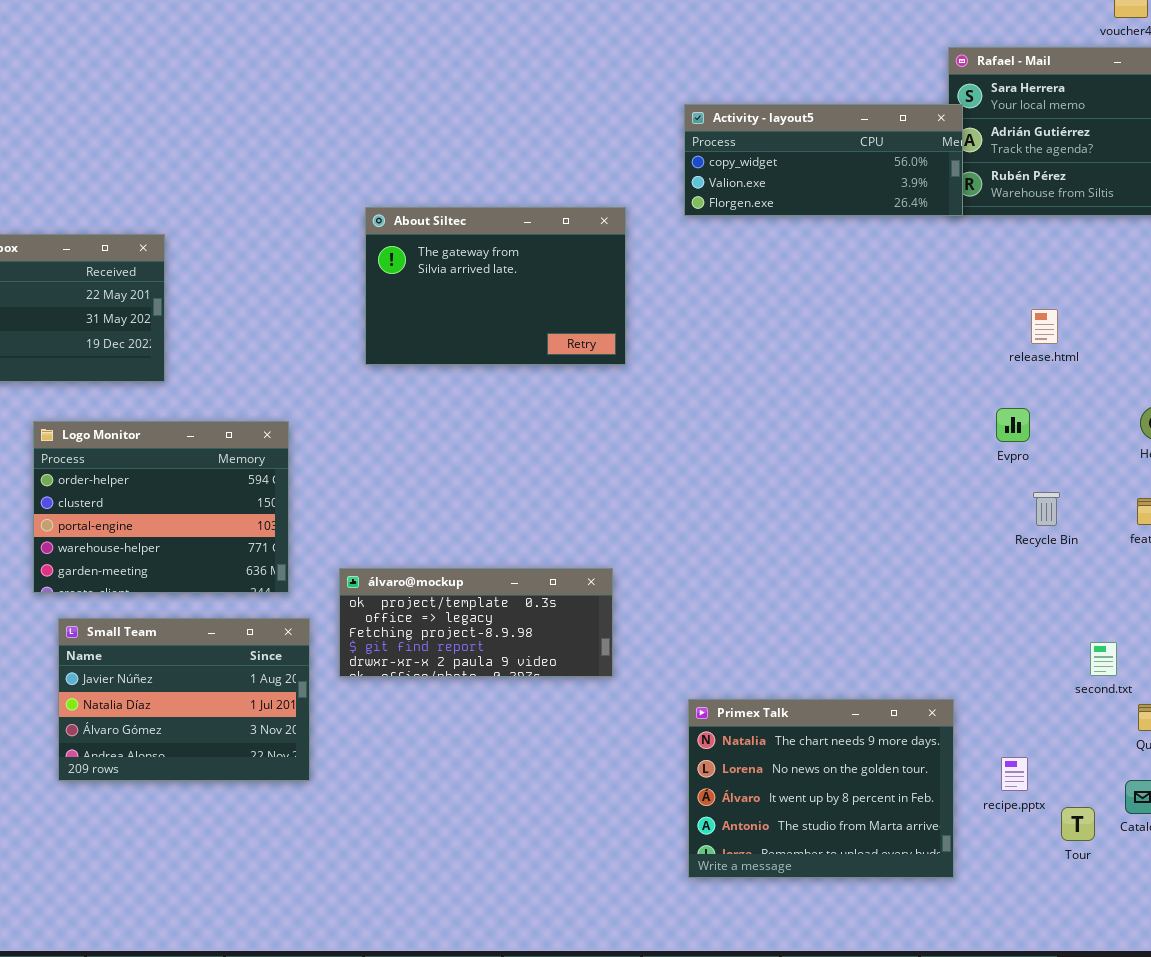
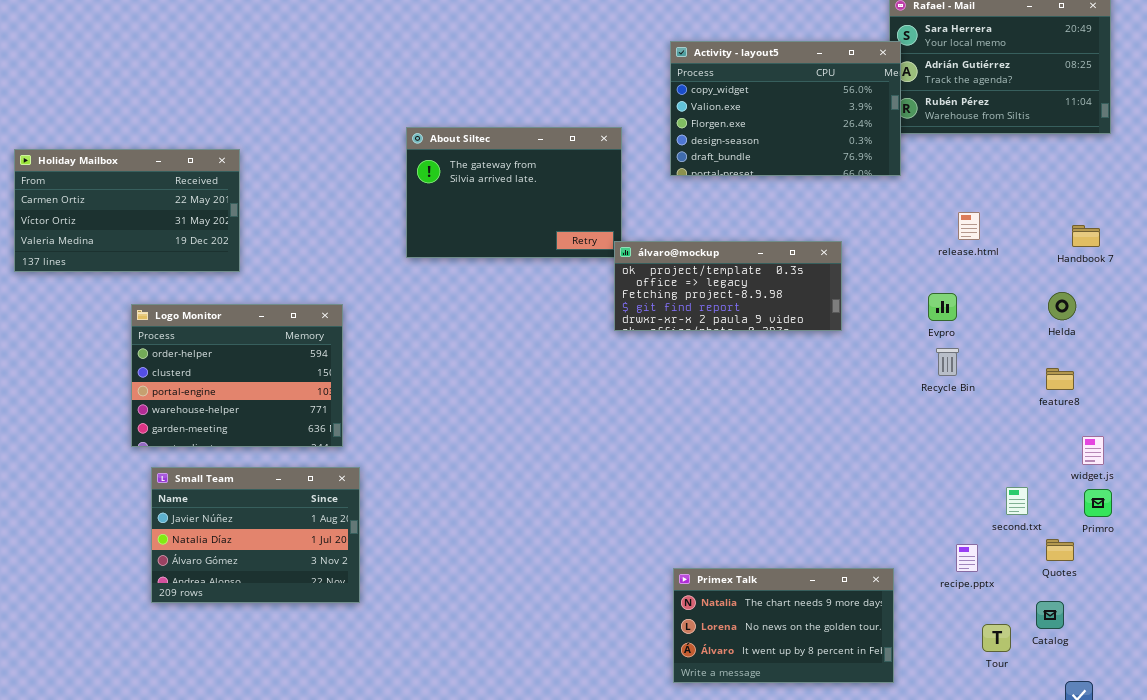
Activity - layout5: [684,104,963,216] -> [670,41,901,176], resized
Recycle Bin: [1033,492,1060,526] -> [936,348,959,376], moved
álvaro@mockup: [339,568,613,677] -> [614,241,842,331], moved
Primex Talk: [688,699,954,878] -> [673,568,894,683], resized
recipe.pptx: [1001,757,1028,791] -> [956,544,978,572], moved

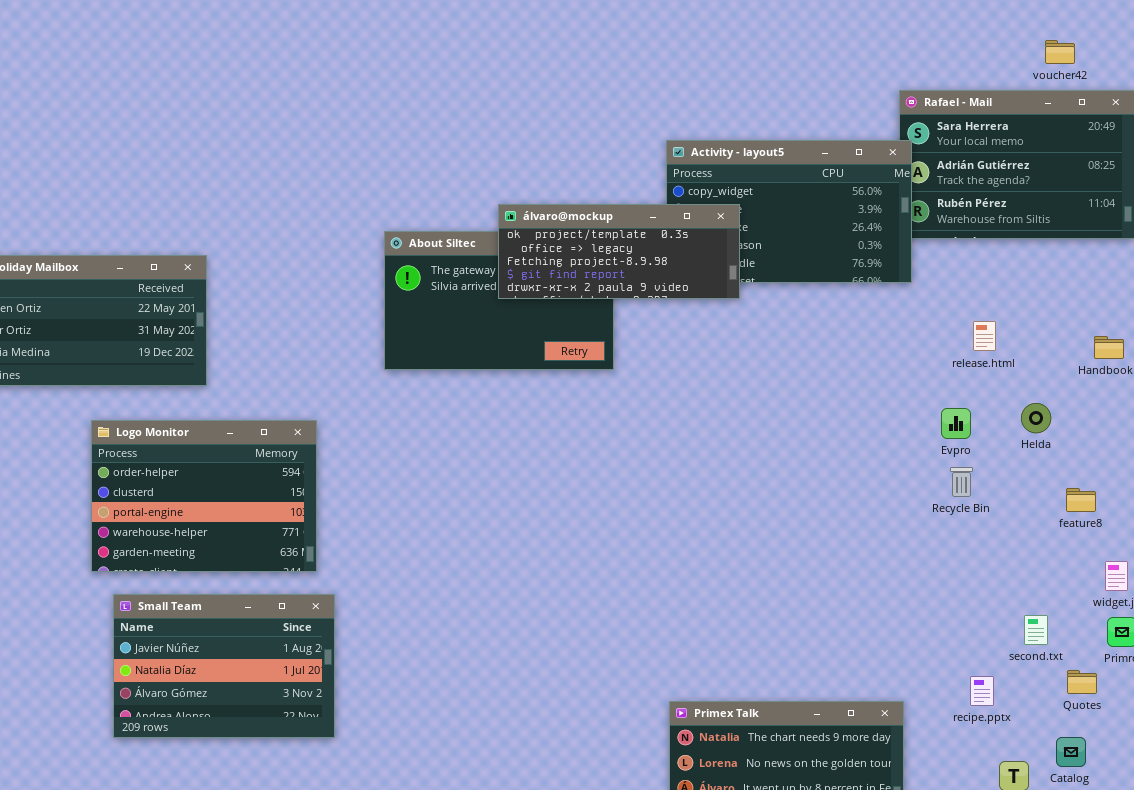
álvaro@mockup: [614,241,842,331] -> [498,204,740,299], moved
Helda: [1048,292,1076,320] -> [1021,403,1051,433], moved

